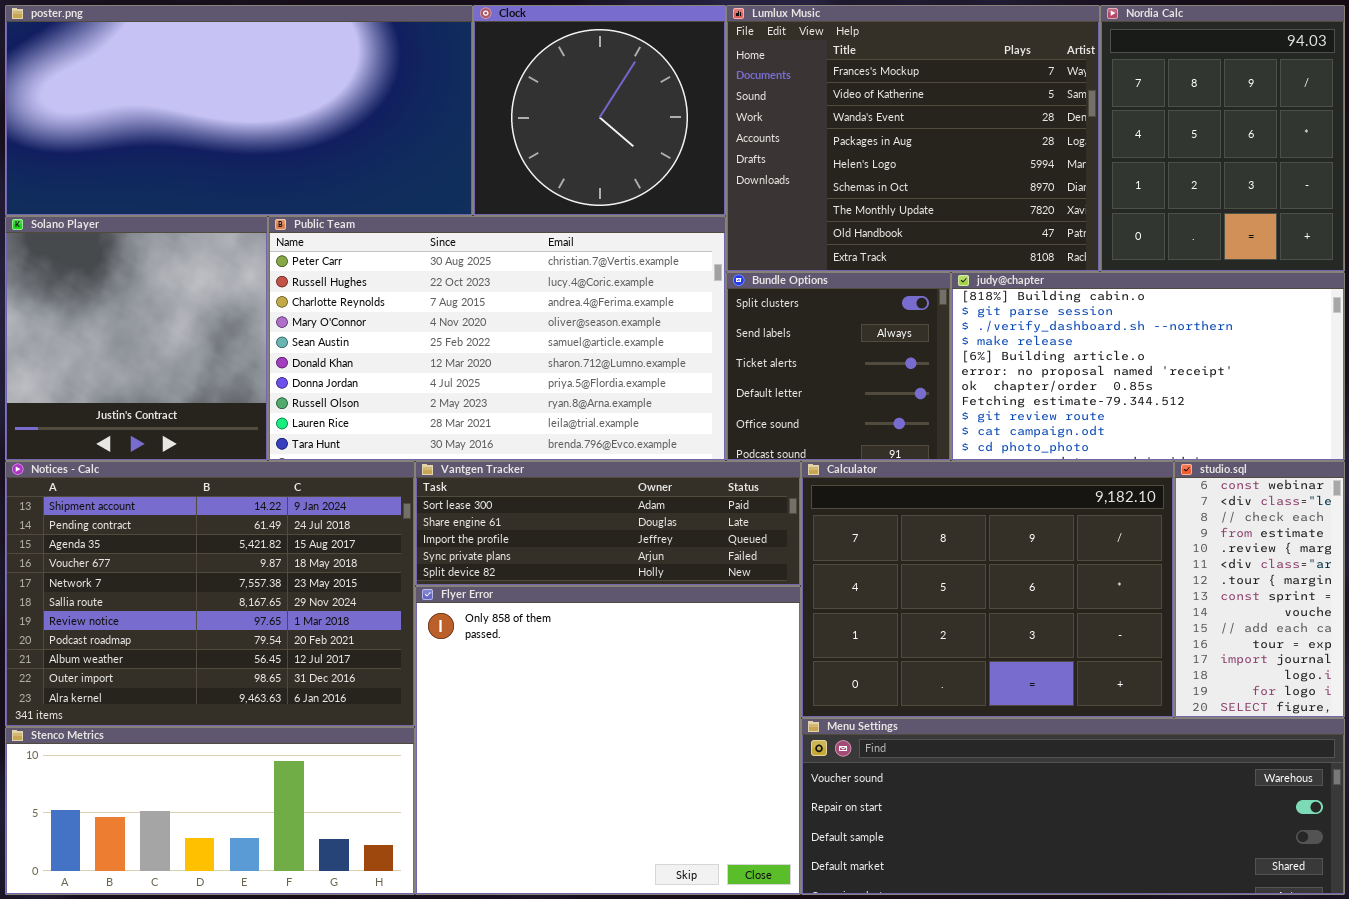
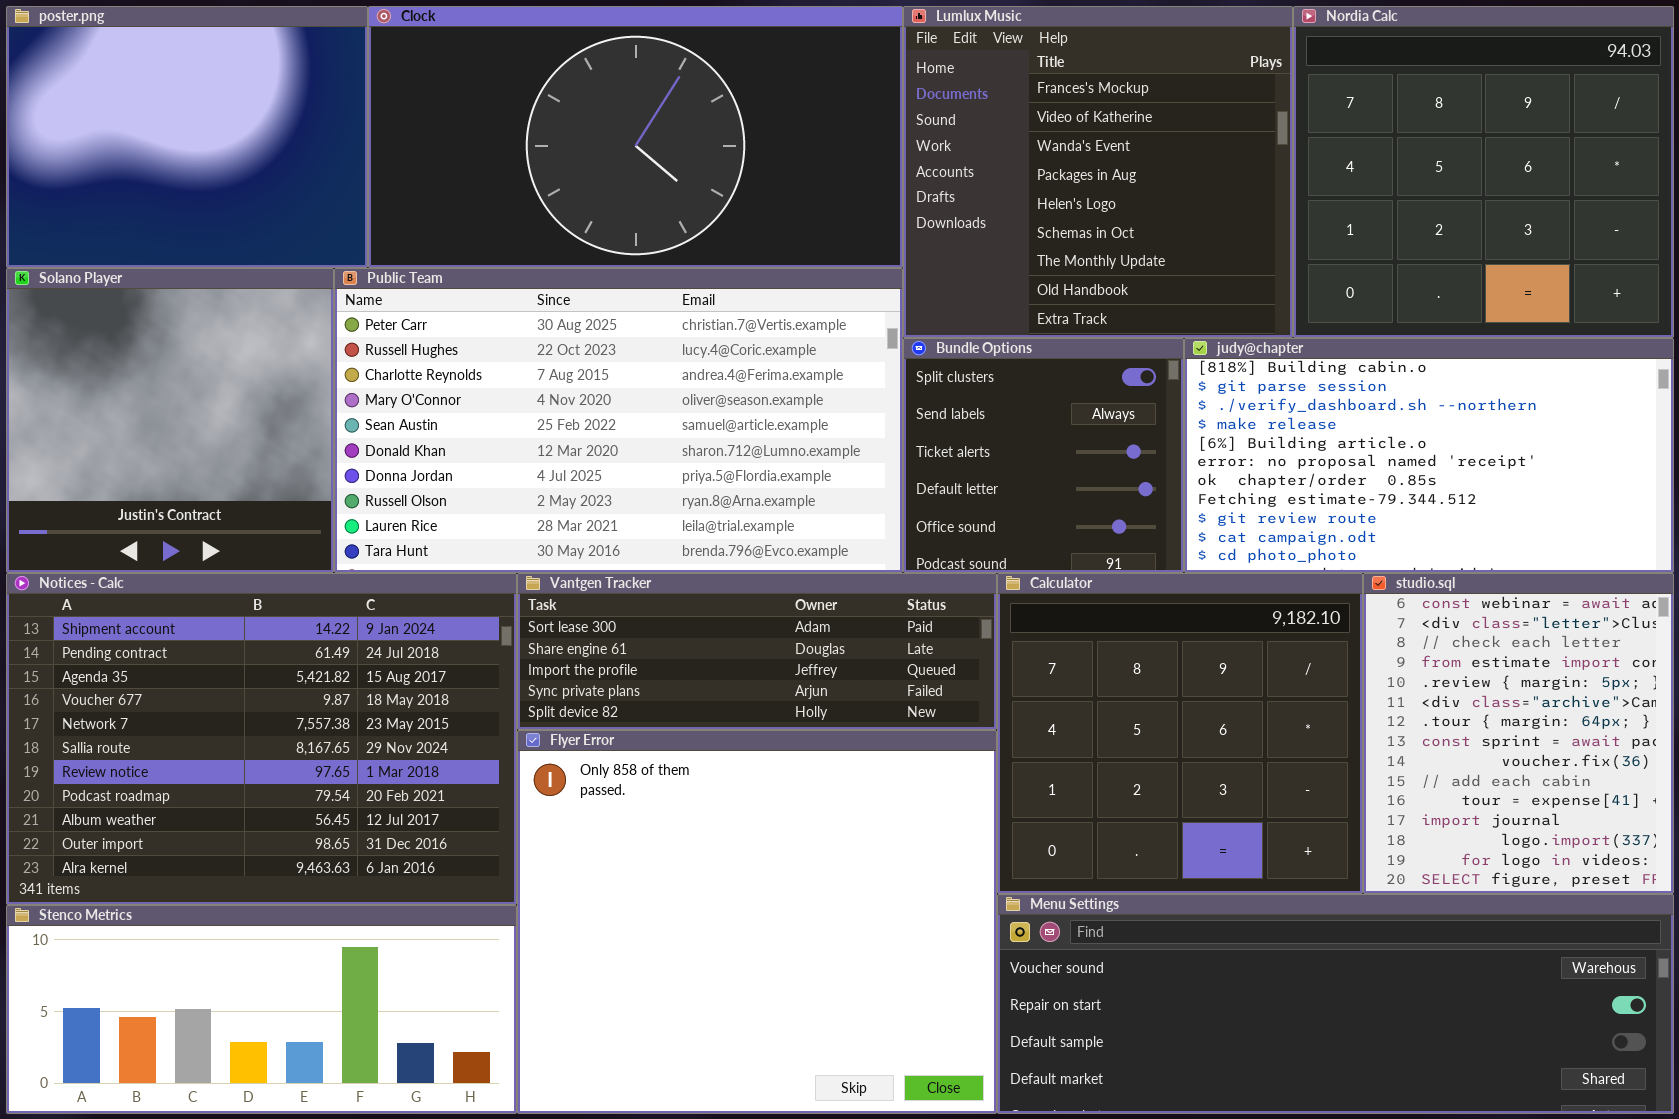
poster.png: [5,5,473,216] -> [6,6,368,268], resized
Clock: [473,5,726,216] -> [368,6,903,268], resized
Lumlux Music: [726,5,1100,272] -> [903,6,1293,338], resized
Nordia Calc: [1100,5,1345,272] -> [1293,6,1674,338], resized
Calculator: [801,461,1174,718] -> [997,573,1363,894], resized
studio.sql: [1174,461,1345,718] -> [1363,573,1674,894], resized

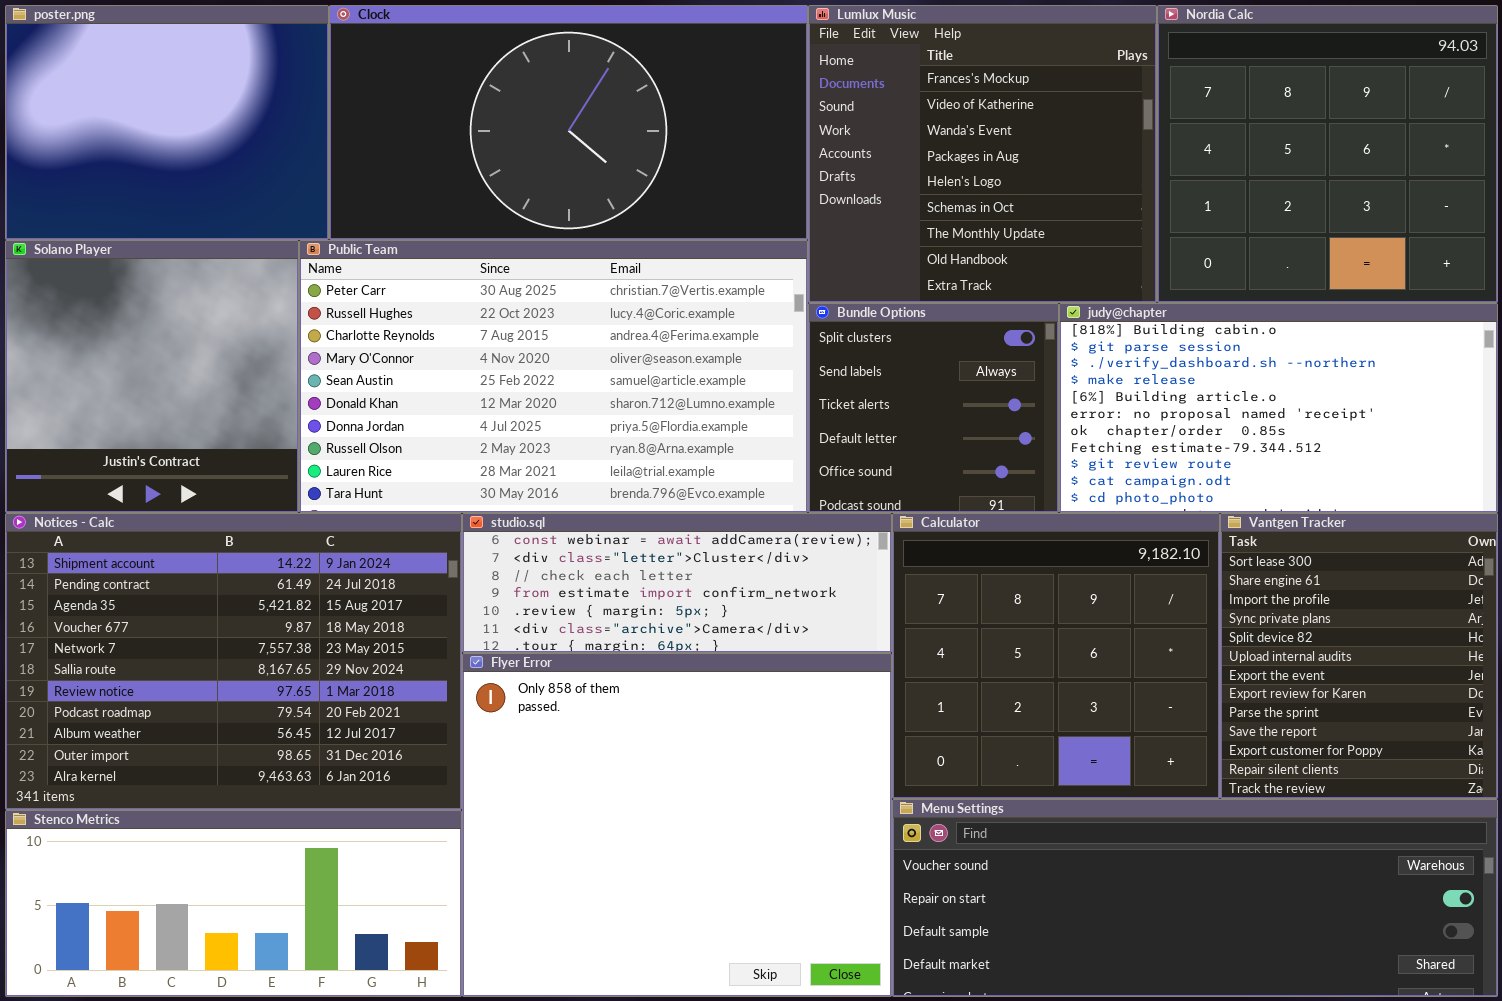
Vantgen Tracker: [517,573,997,730] -> [1220,513,1498,799], moved, resized
studio.sql: [1363,573,1674,894] -> [462,513,892,653], moved, resized

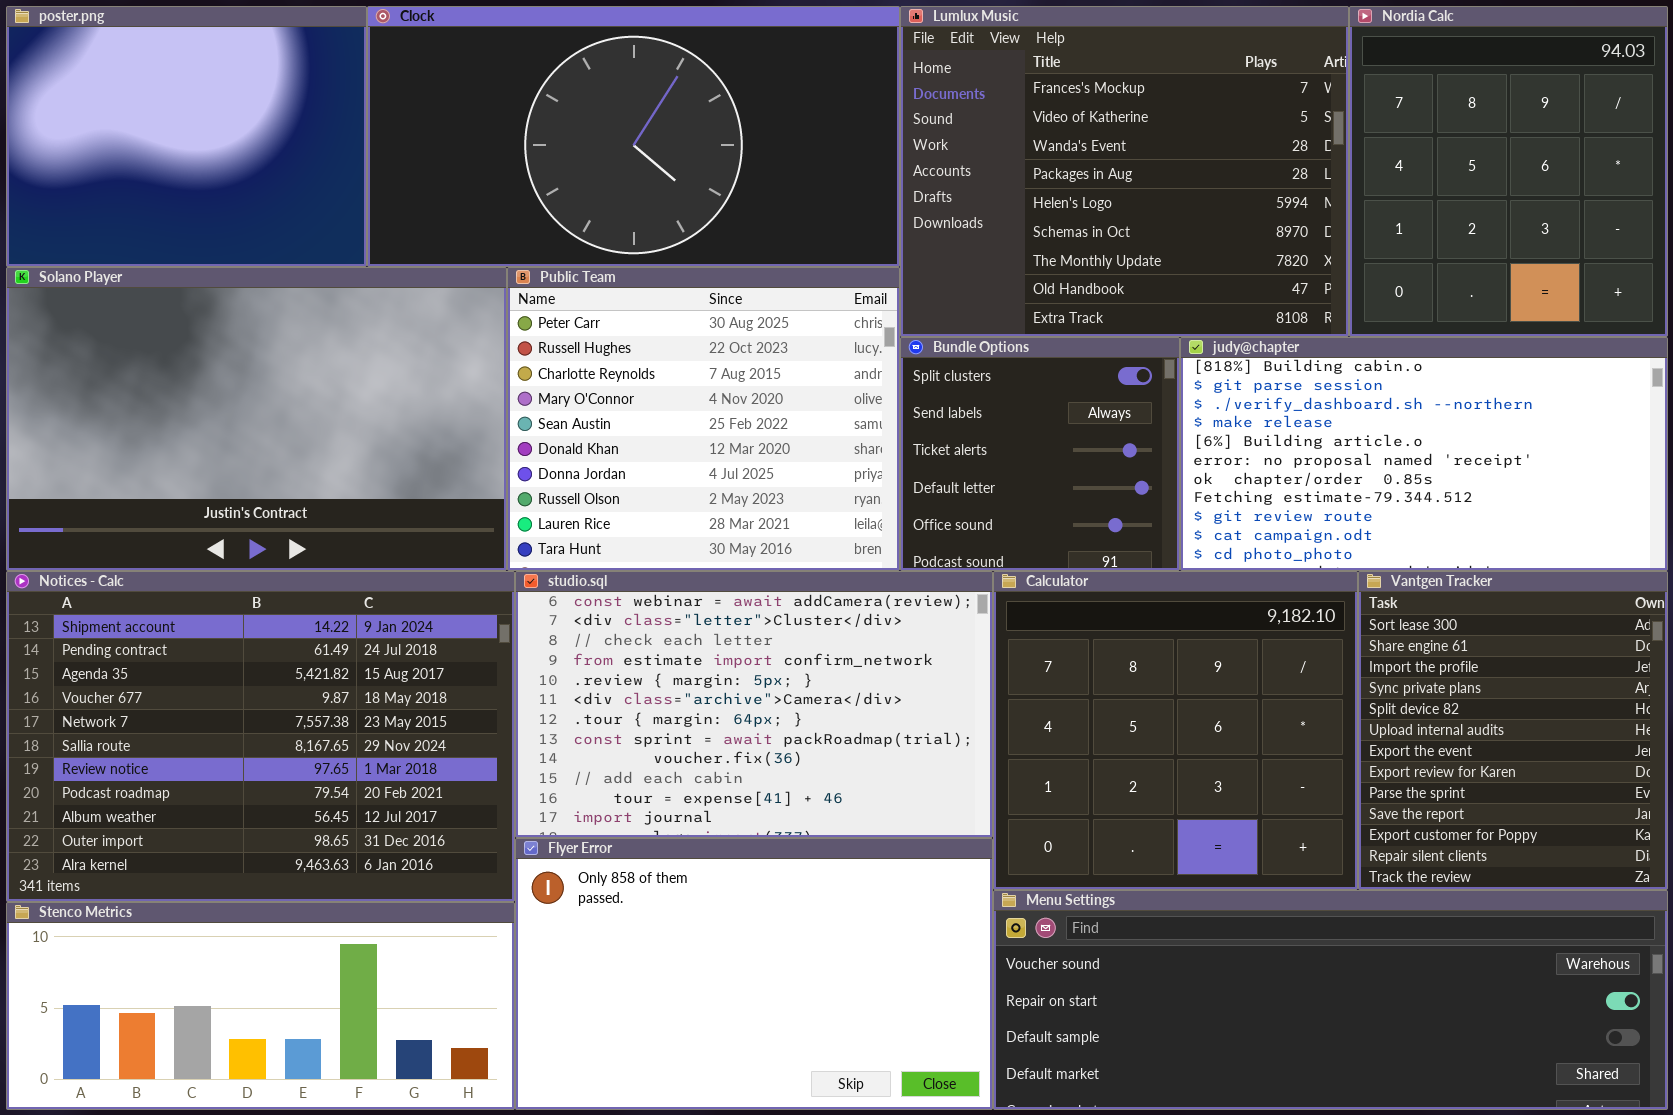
Lumlux Music: [808,5,1157,303] -> [900,6,1349,337], resized
Nordia Calc: [1157,5,1498,303] -> [1349,6,1668,337], resized
Solano Player: [5,240,299,513] -> [6,267,507,571], resized
Public Team: [299,240,808,513] -> [507,267,900,571], resized
studio.sql: [462,513,892,653] -> [515,571,993,838], resized
Flyer Error: [462,653,892,997] -> [515,838,993,1110], resized

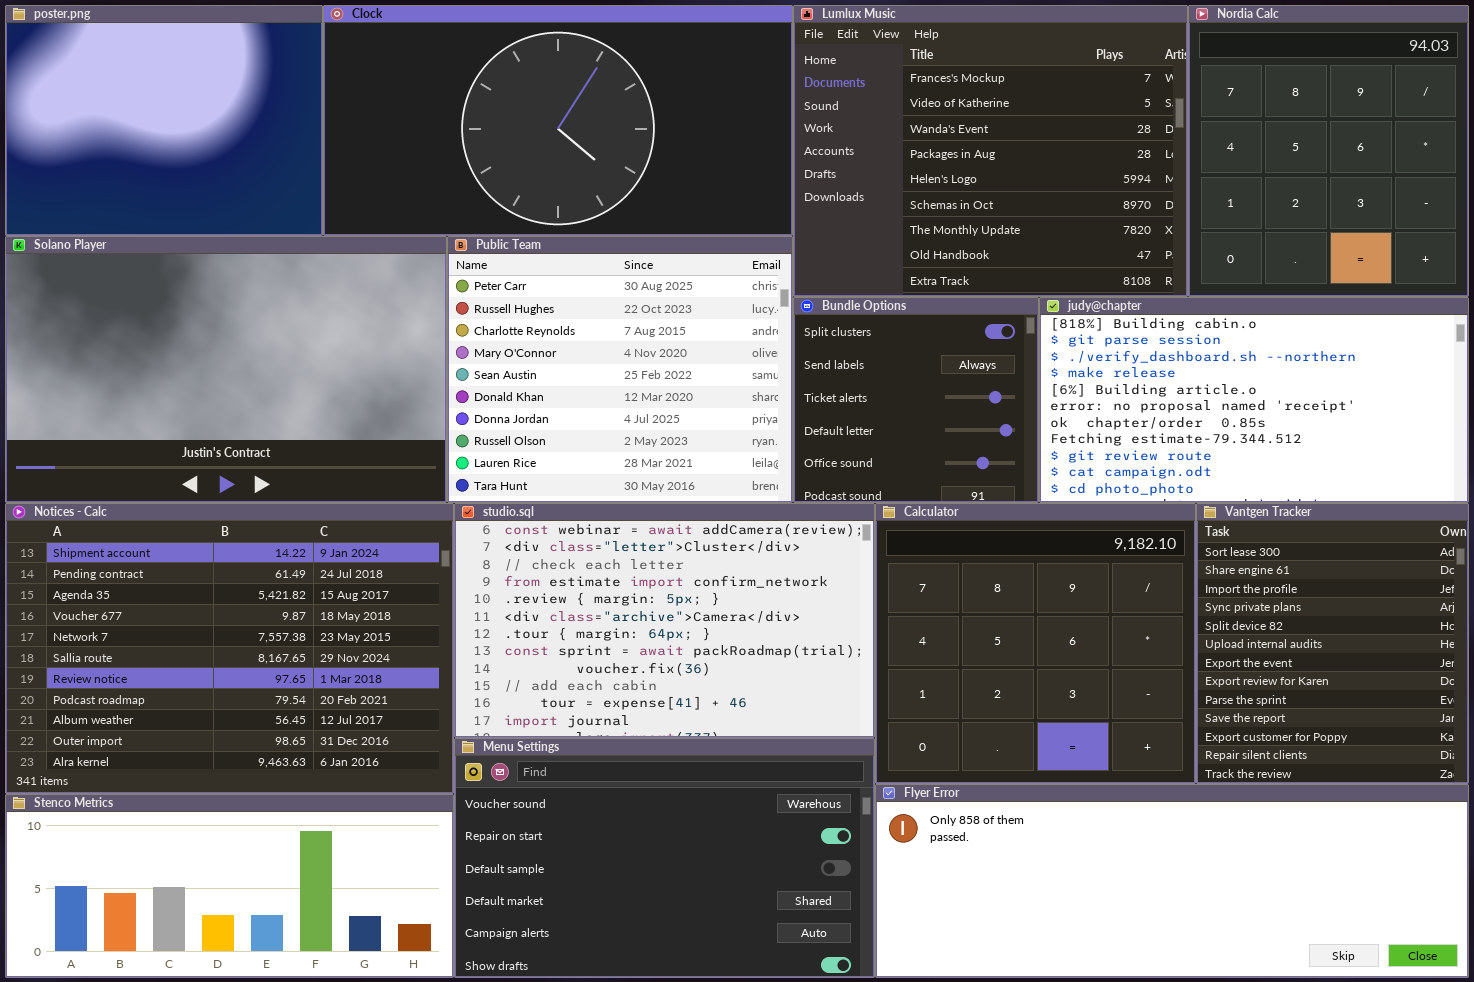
Flyer Error: [515,838,993,1110] -> [875,784,1469,978], moved, resized
Menu Settings: [993,890,1668,1110] -> [454,738,875,978], moved, resized

